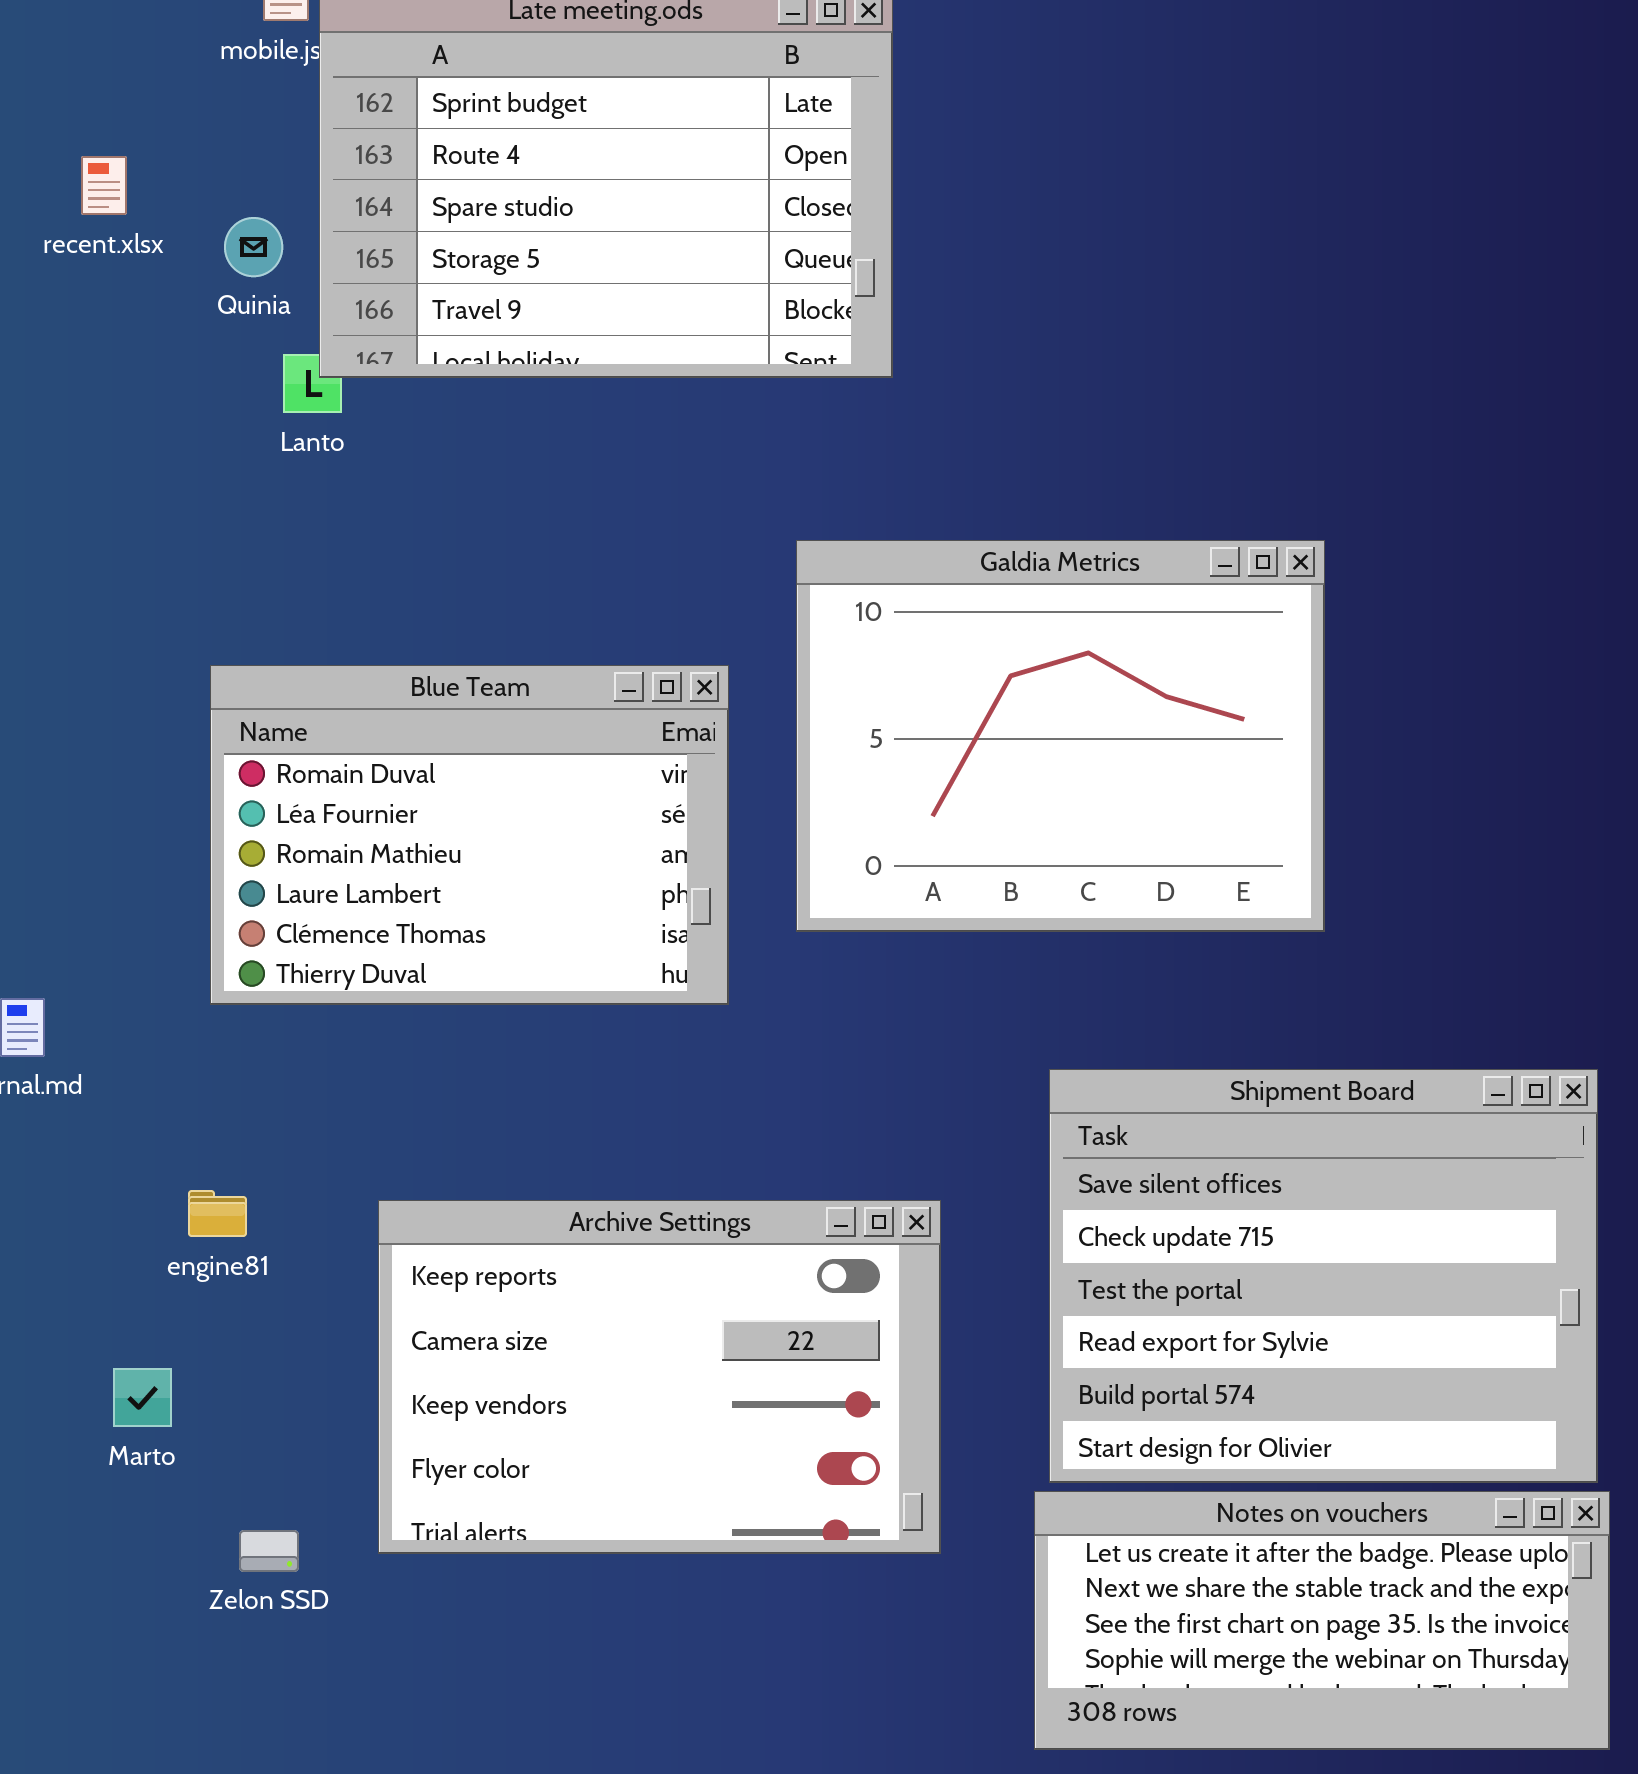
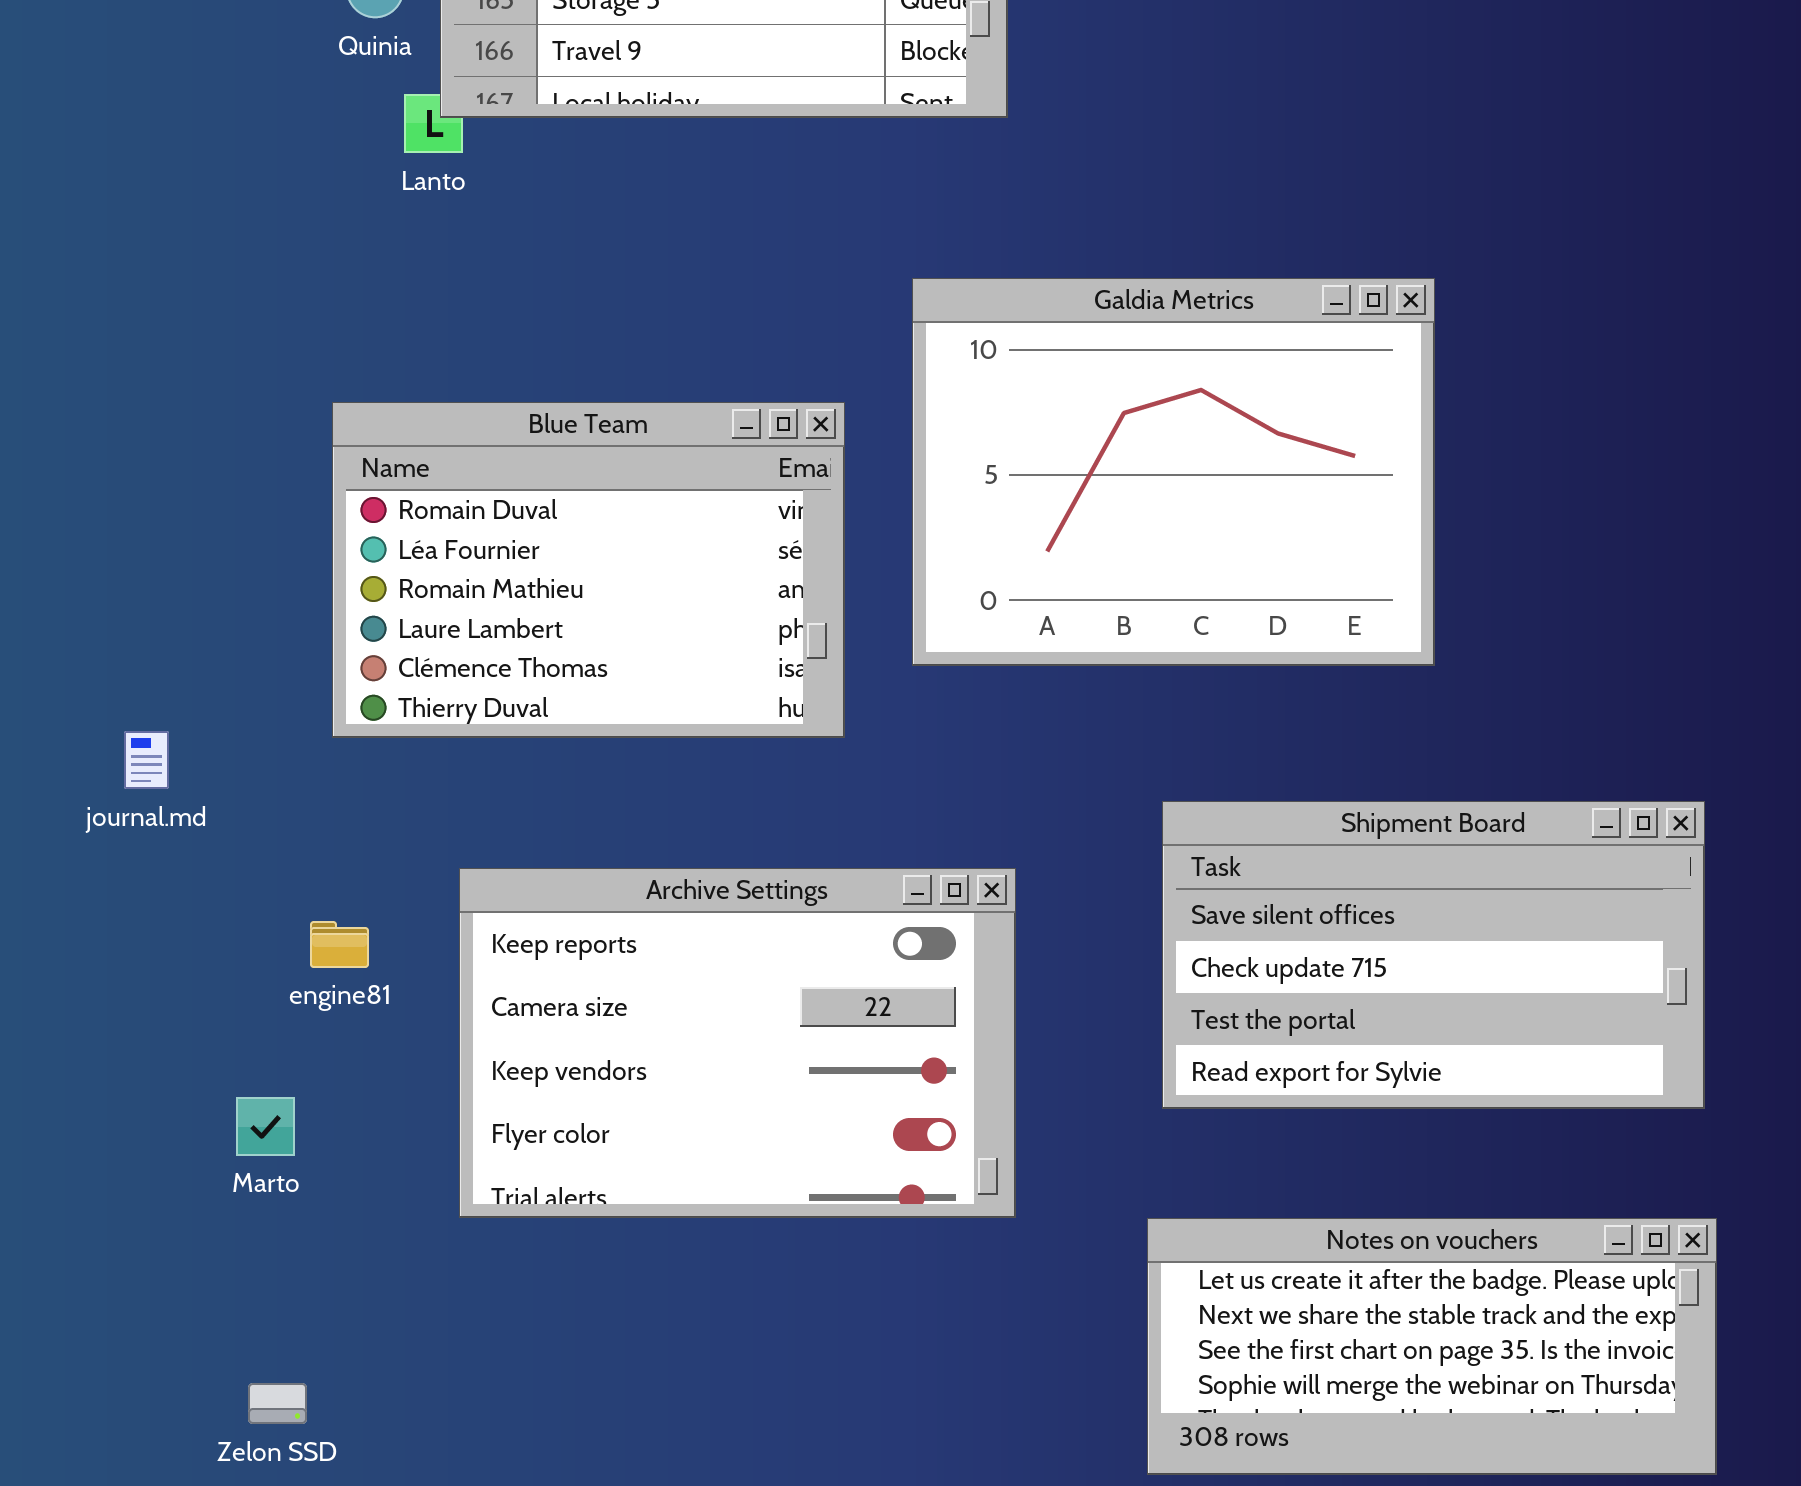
Shipment Board: [1049,1069,1598,1483] -> [1162,801,1705,1109], resized
Archive Settings: [378,1200,941,1554] -> [459,868,1016,1218], moved
Zelon SSD: [239,1530,299,1572] -> [248,1383,307,1424], moved

